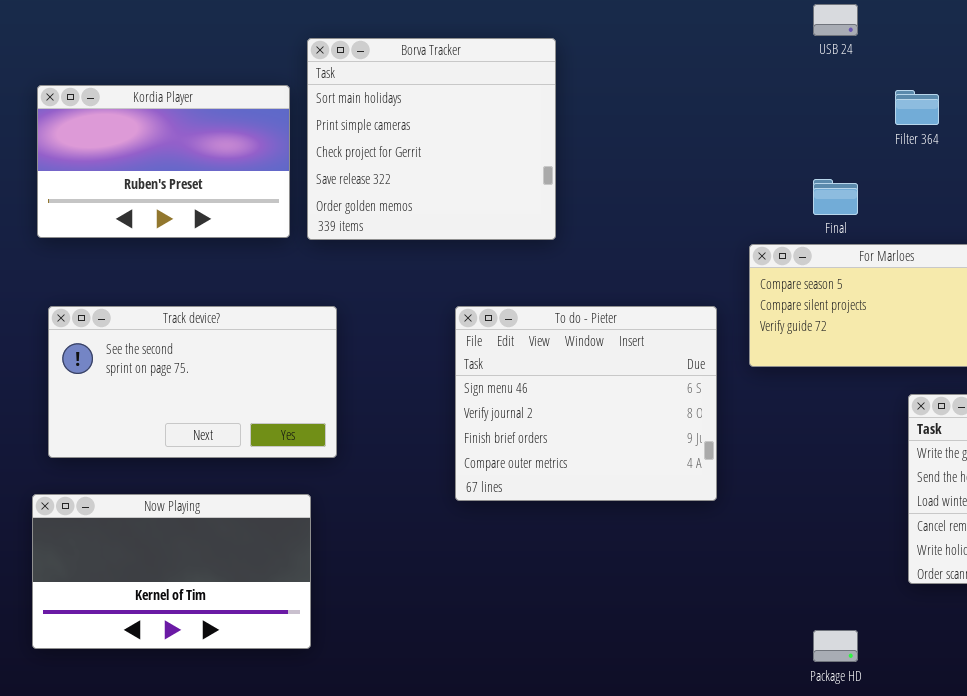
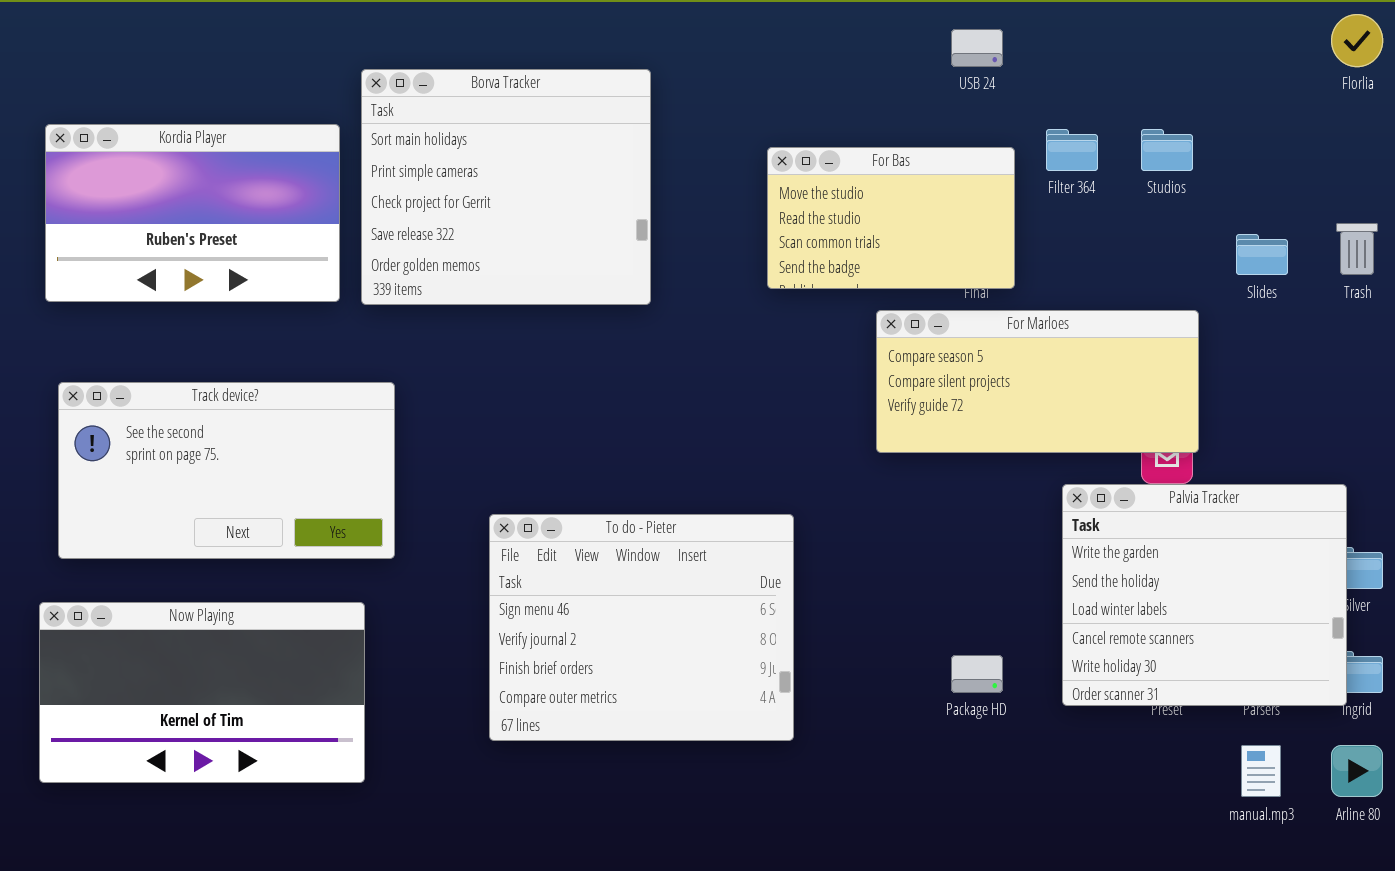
For Bas: none -> [767,147,1015,289], opened
To do - Pieter: [455,306,717,501] -> [489,514,794,741], moved
Package HD: [813,630,858,662] -> [951,655,1003,693], moved

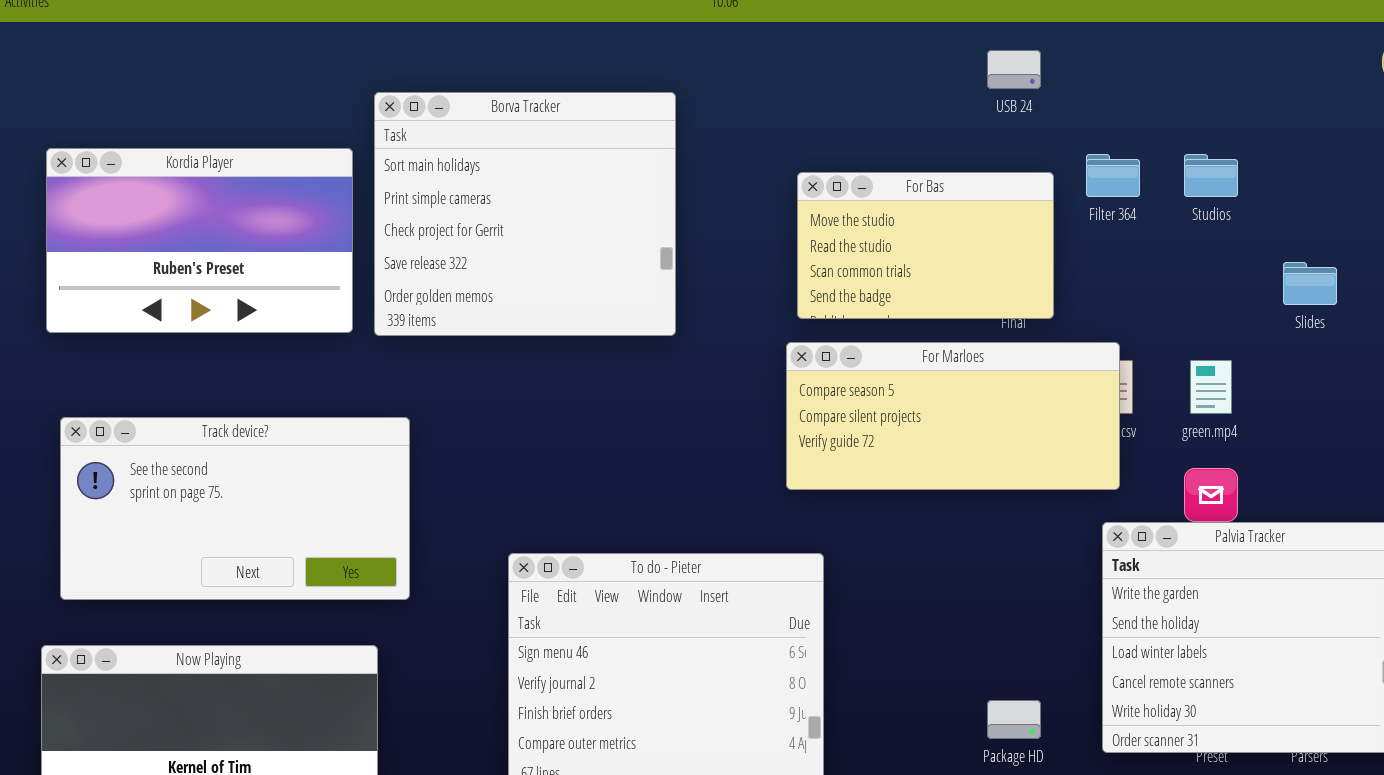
For Marloes: [876,310,1199,453] -> [786,342,1120,490], moved

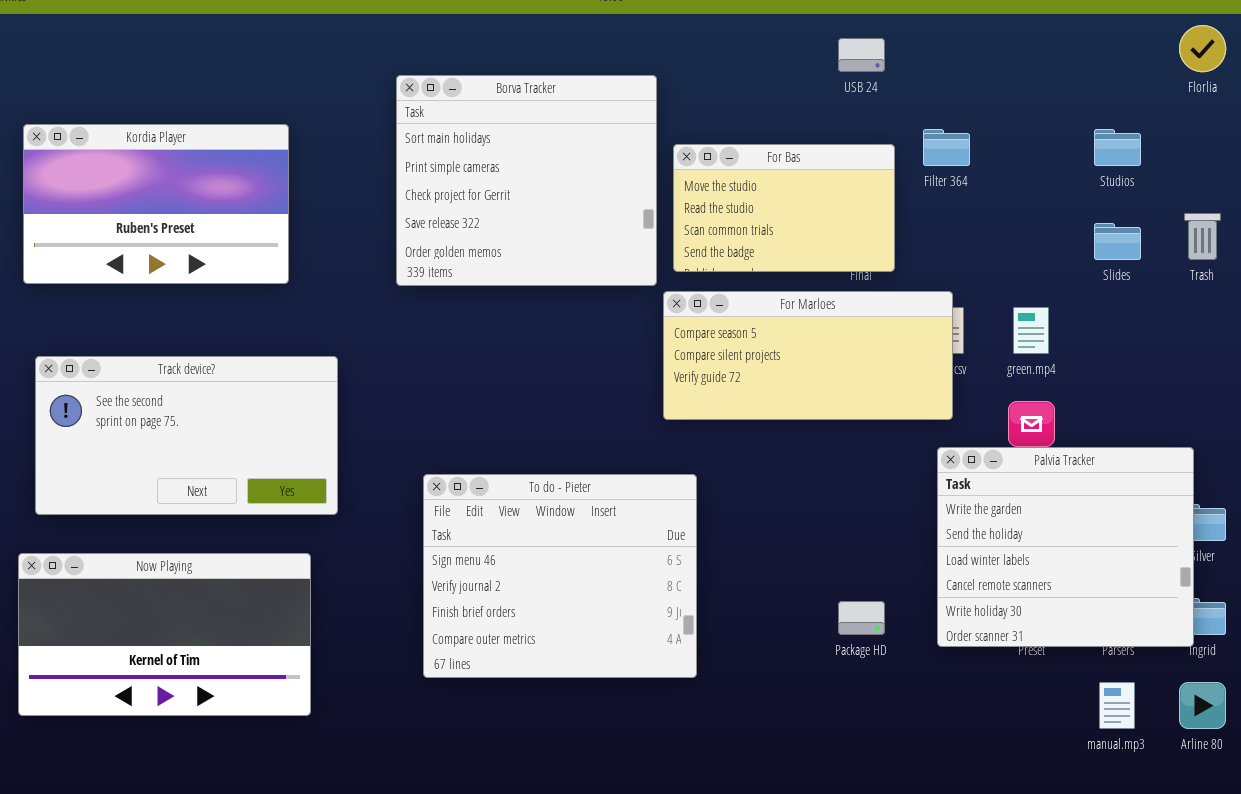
Borva Tracker: [374,92,676,336] -> [396,75,657,286], moved
Studios: [1184,154,1238,197] -> [1094,129,1141,166], moved

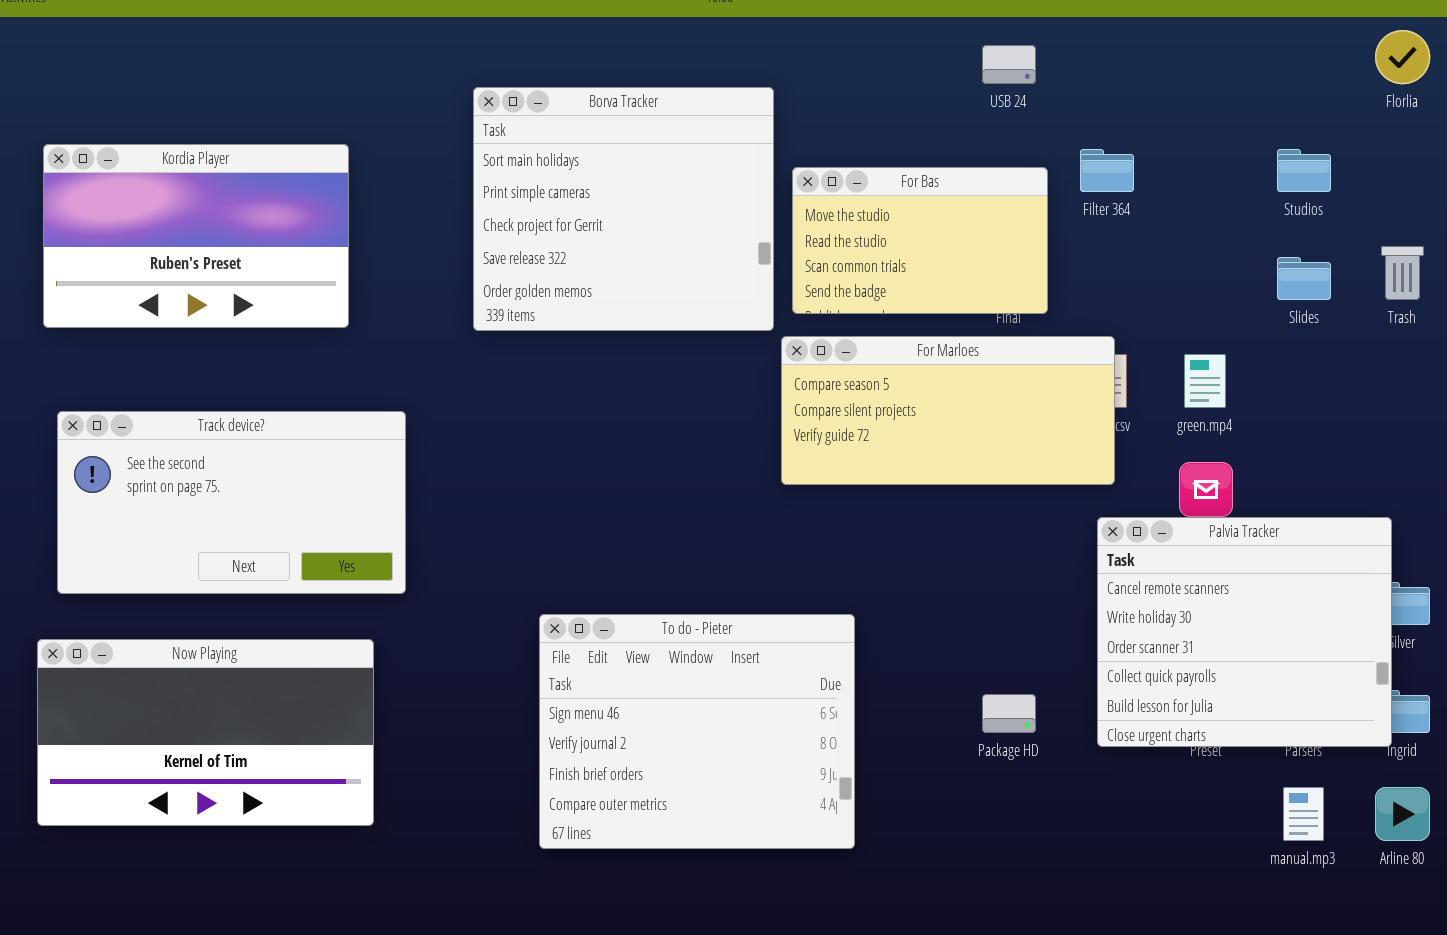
Palvia Tracker: [937,447,1194,647] -> [1097,517,1392,747], scrolled down 3 rows
To do - Pieter: [423,474,697,678] -> [539,614,855,849], moved

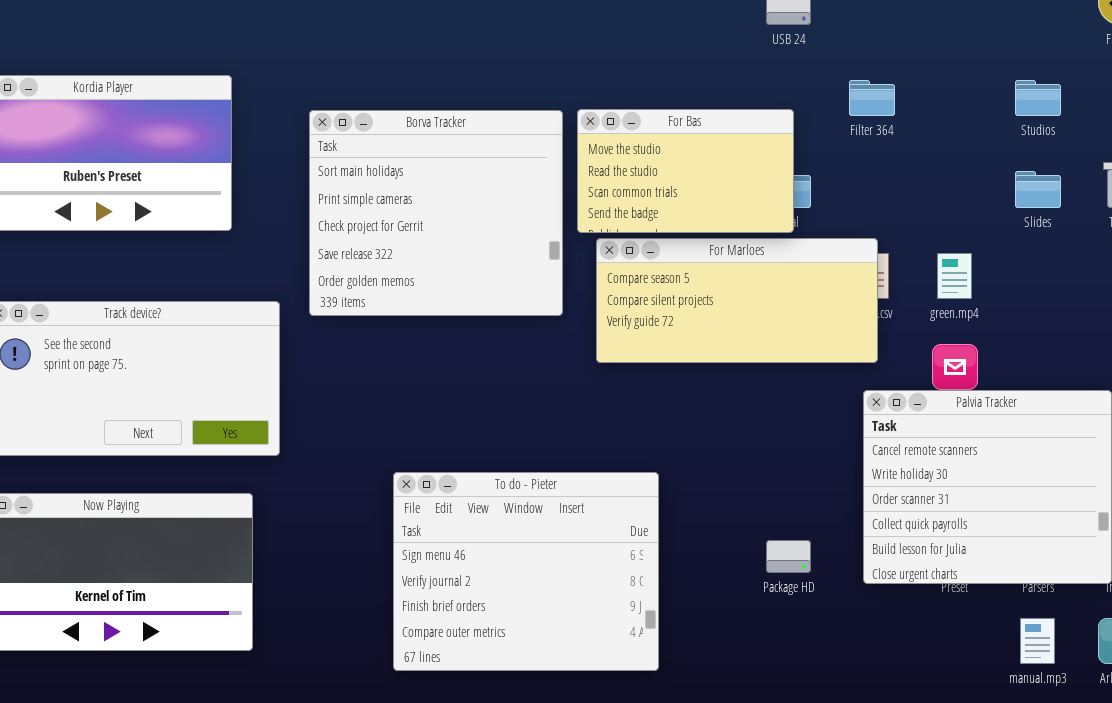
Borva Tracker: [473,87,774,331] -> [309,110,563,316], moved
For Bas: [792,167,1048,314] -> [577,109,794,233], moved

